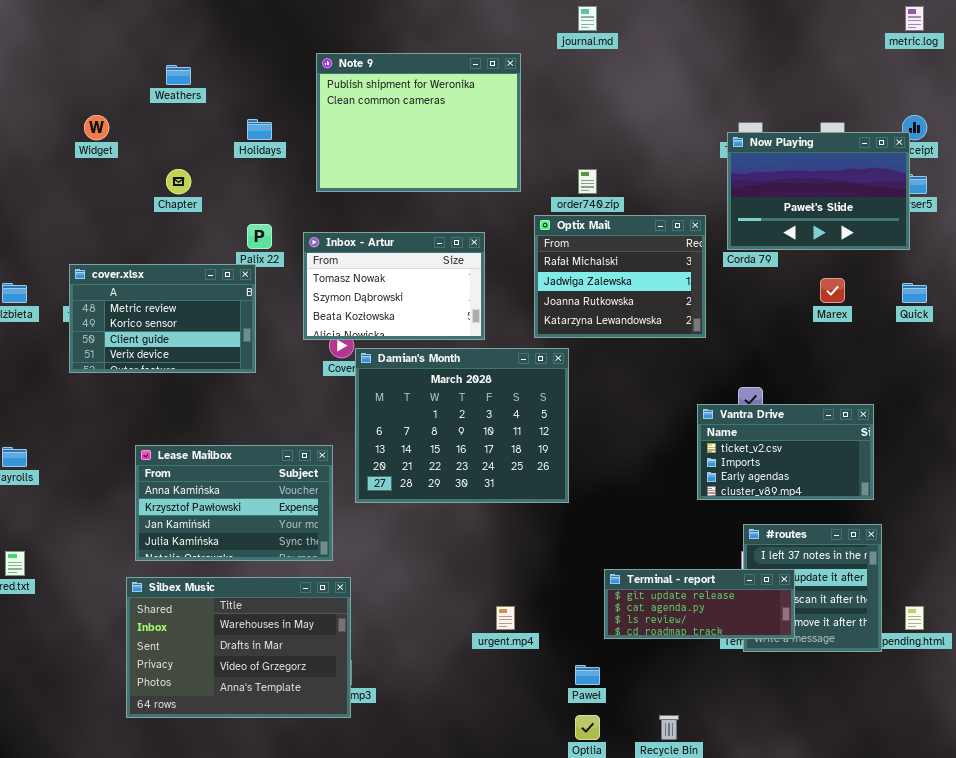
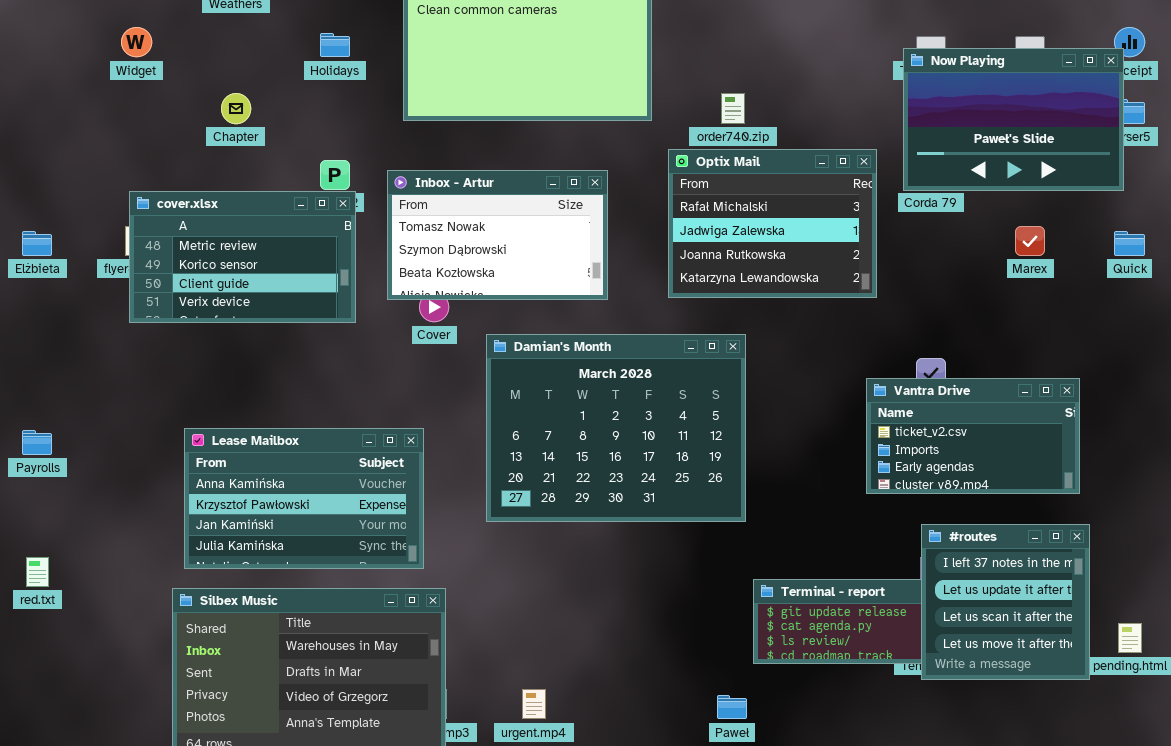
cover.xlsx: [69,264,256,373] -> [129,191,356,323], moved
Damian's Month: [355,348,569,503] -> [486,334,746,522], moved
#routes: [743,524,882,652] -> [921,524,1090,680], raised
urgent.mp4: [496,606,515,630] -> [522,689,546,719], moved

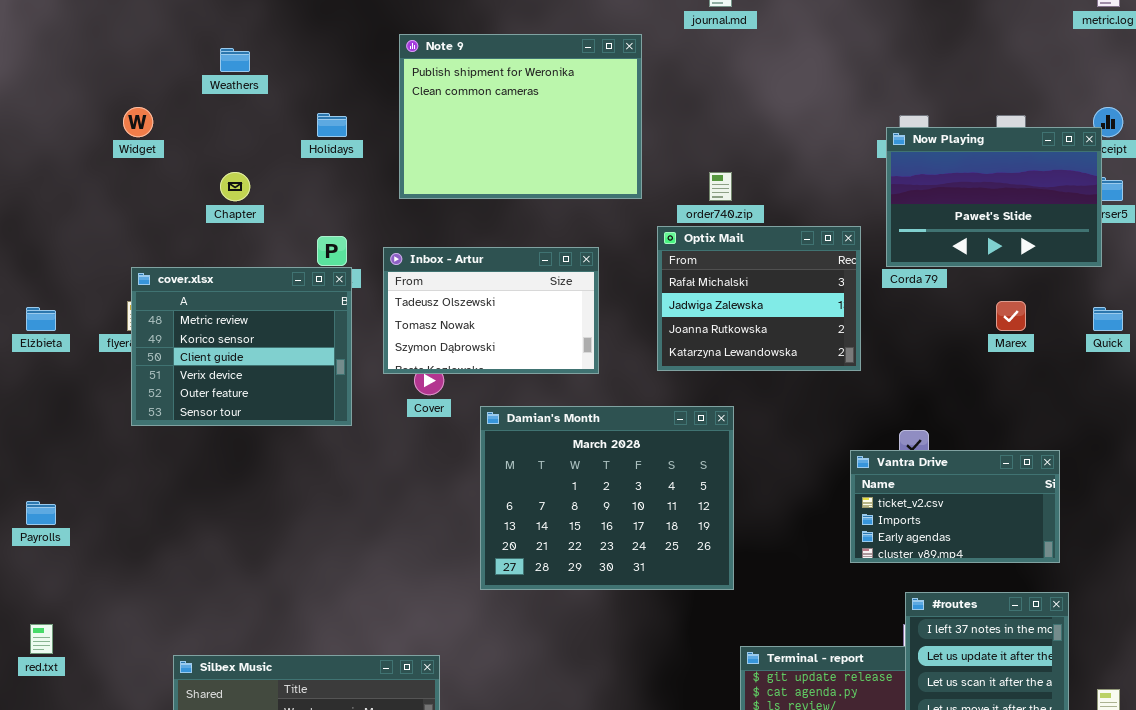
Inbox - Artur: [387,170,608,300] -> [383,247,599,374], scrolled up 1 row
cover.xlsx: [129,191,356,323] -> [131,267,352,426], resized
Lease Mailbox: [184,428,424,569] -> none, closed

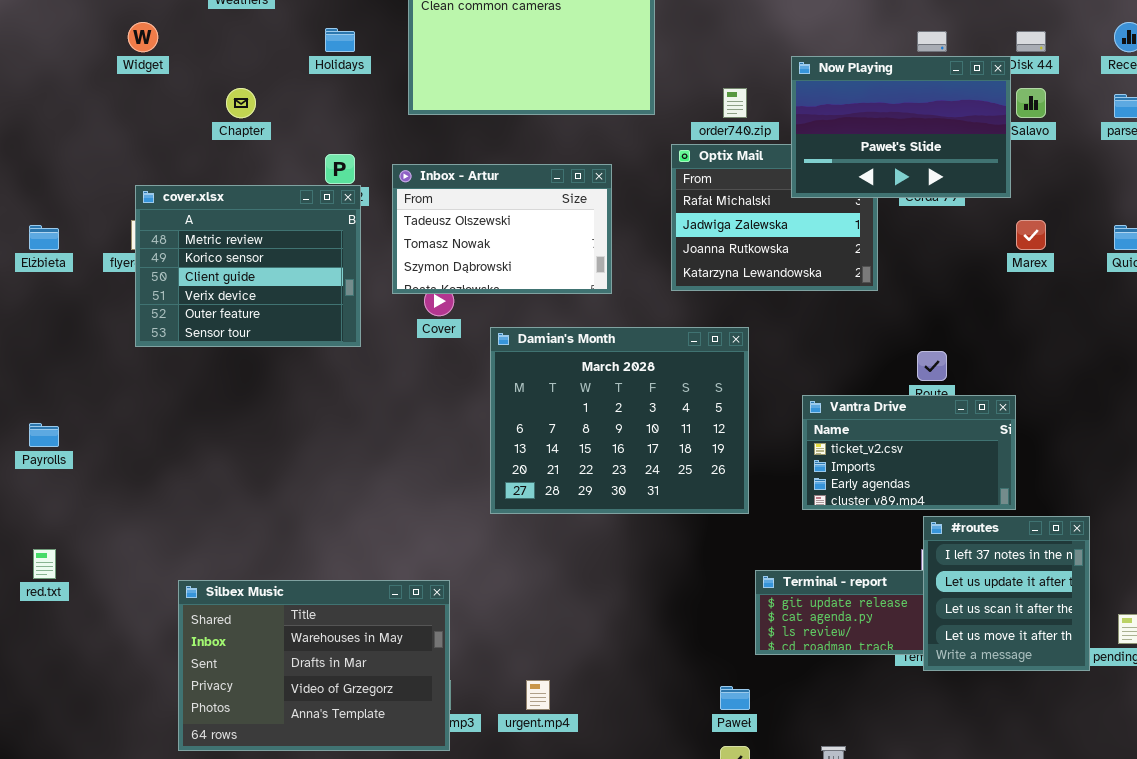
Now Playing: [886,127,1102,267] -> [791,56,1011,198], moved
Vantra Drive: [850,450,1060,563] -> [802,395,1016,510], moved

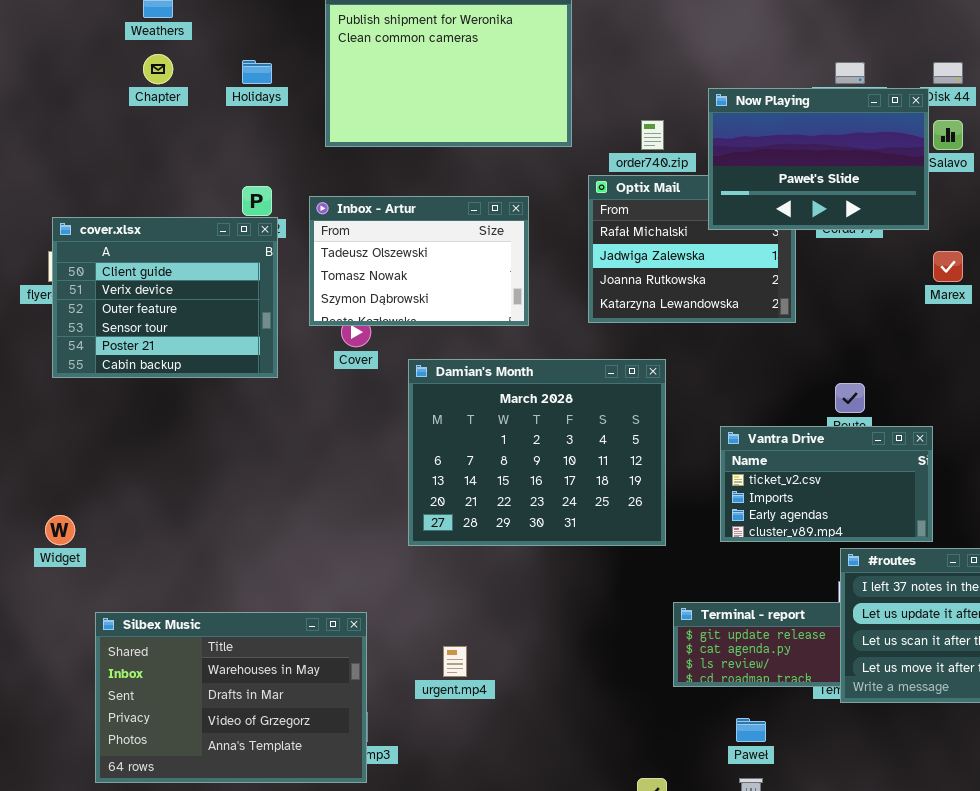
Widget: [128,22,158,52] -> [45,515,75,545], moved
Chapter: [226,88,256,118] -> [143,54,173,84], moved
cover.xlsx: [135,185,361,347] -> [52,217,278,378], scrolled down 2 rows
urgent.mp4: [526,680,550,710] -> [443,646,467,677], moved
Paweł: [720,686,750,710] -> [736,718,766,742], moved

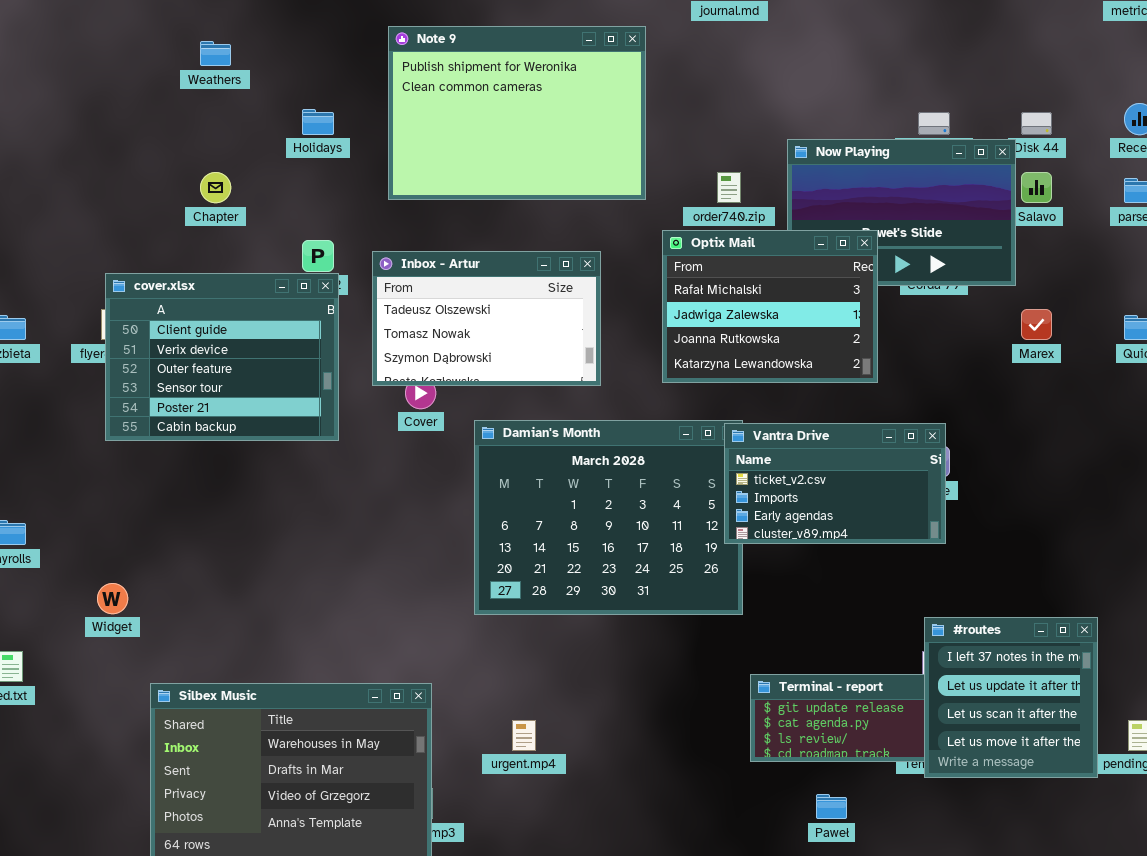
Chapter: [143,54,173,84] -> [200,172,231,203], moved
Optix Mail: [588,175,796,323] -> [662,230,878,383], raised
Vantra Drive: [720,426,933,542] -> [724,423,946,544], moved

